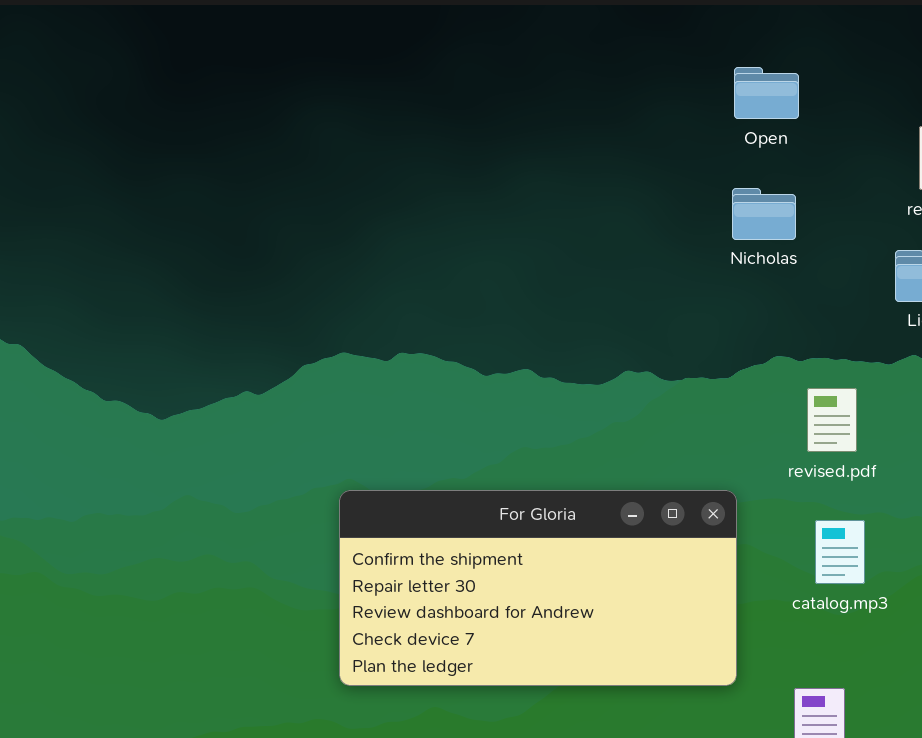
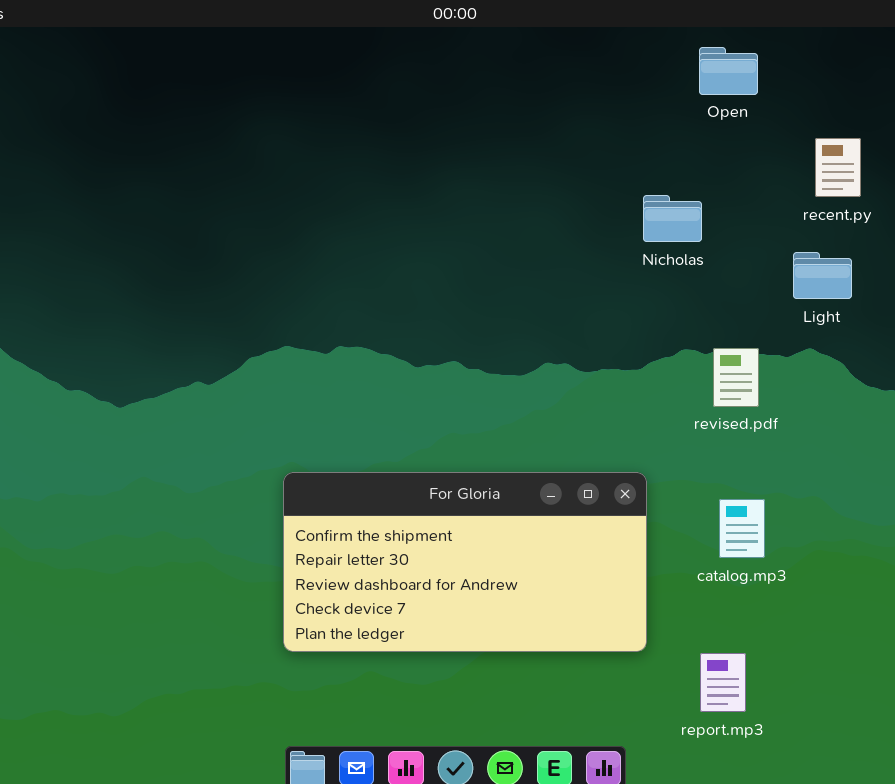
Open: [734,67,799,119] -> [699,47,758,95], moved
revised.pdf: [807,388,857,452] -> [713,348,759,407], moved

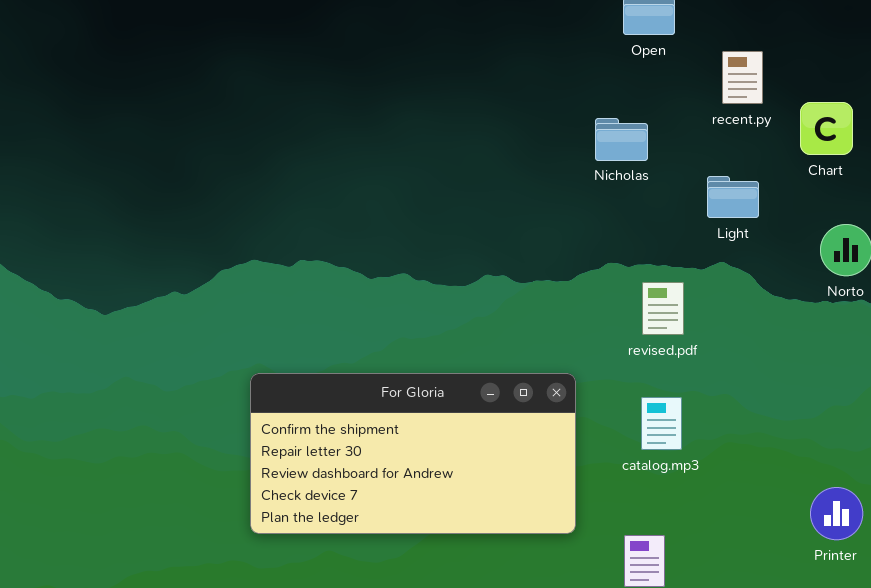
recent.py: [815,138,861,197] -> [722,51,763,104], moved
Nicholas: [643,195,702,242] -> [595,118,648,161], moved
revised.pdf: [713,348,759,407] -> [642,282,684,335], moved

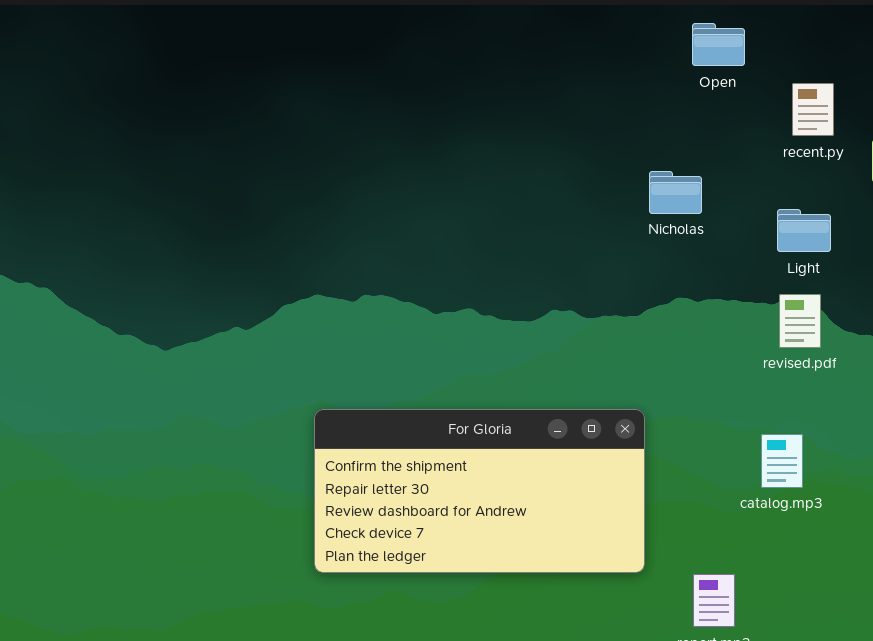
Nicholas: [595,118,648,161] -> [649,171,702,214], moved
revised.pdf: [642,282,684,335] -> [779,294,821,348], moved
catalog.mp3: [641,397,682,450] -> [761,434,803,488], moved

